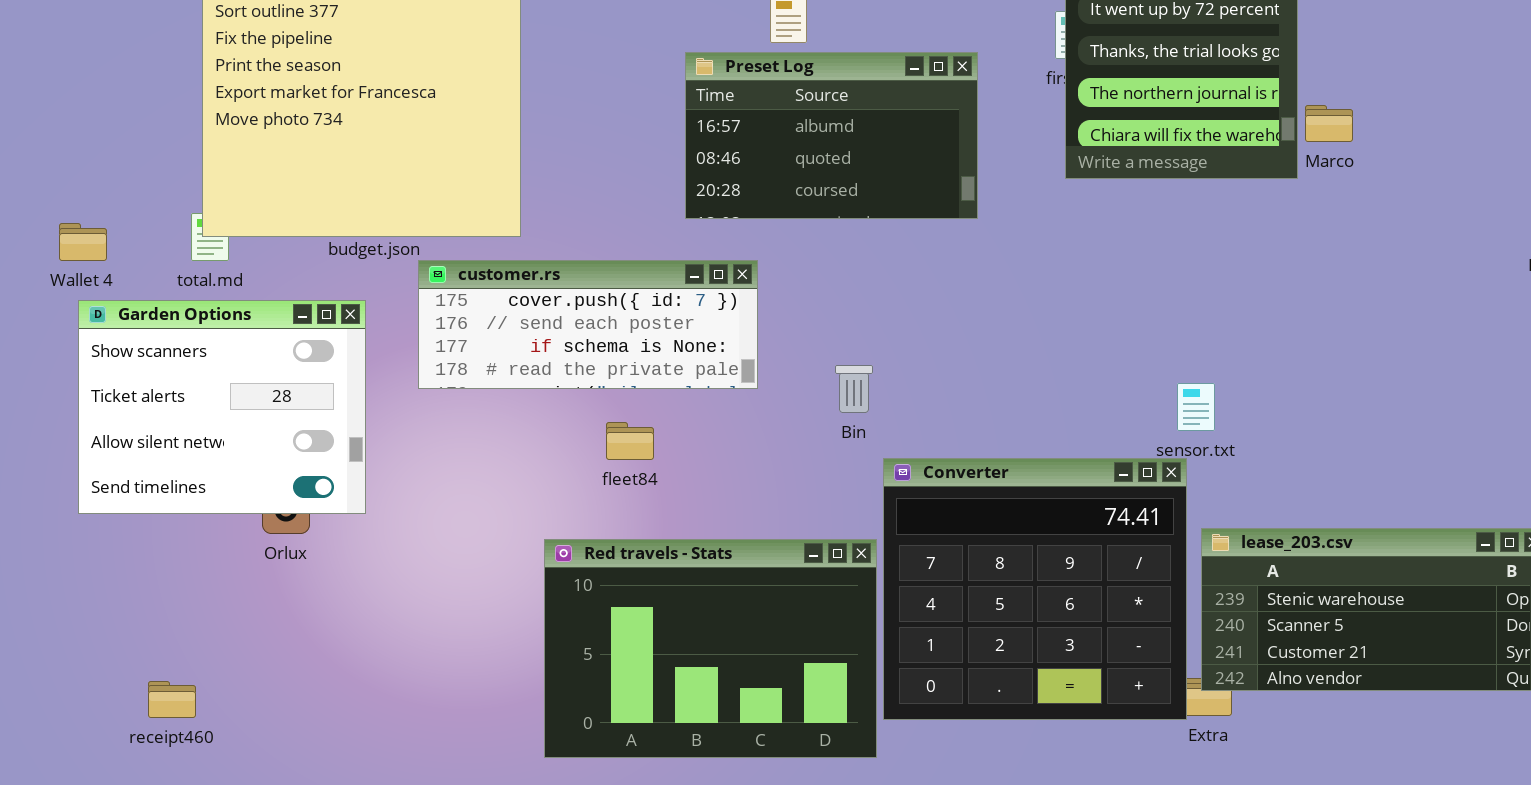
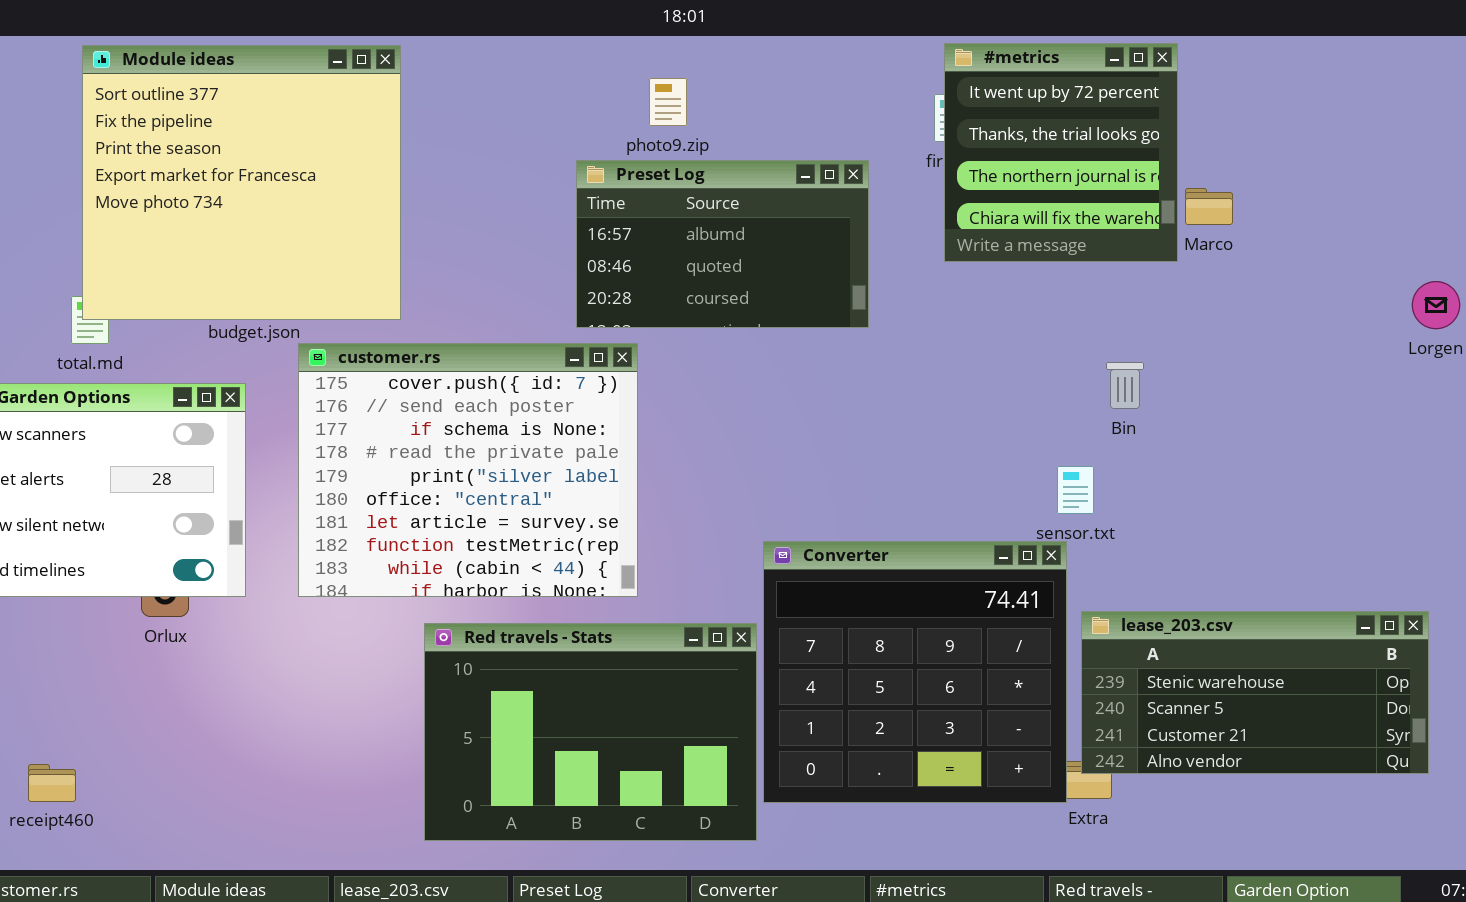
Preset Log: [685,52,978,219] -> [576,160,869,328], moved
customer.rs: [418,260,758,389] -> [298,343,638,597], resized
Bin: [835,365,873,413] -> [1106,362,1144,409], moved

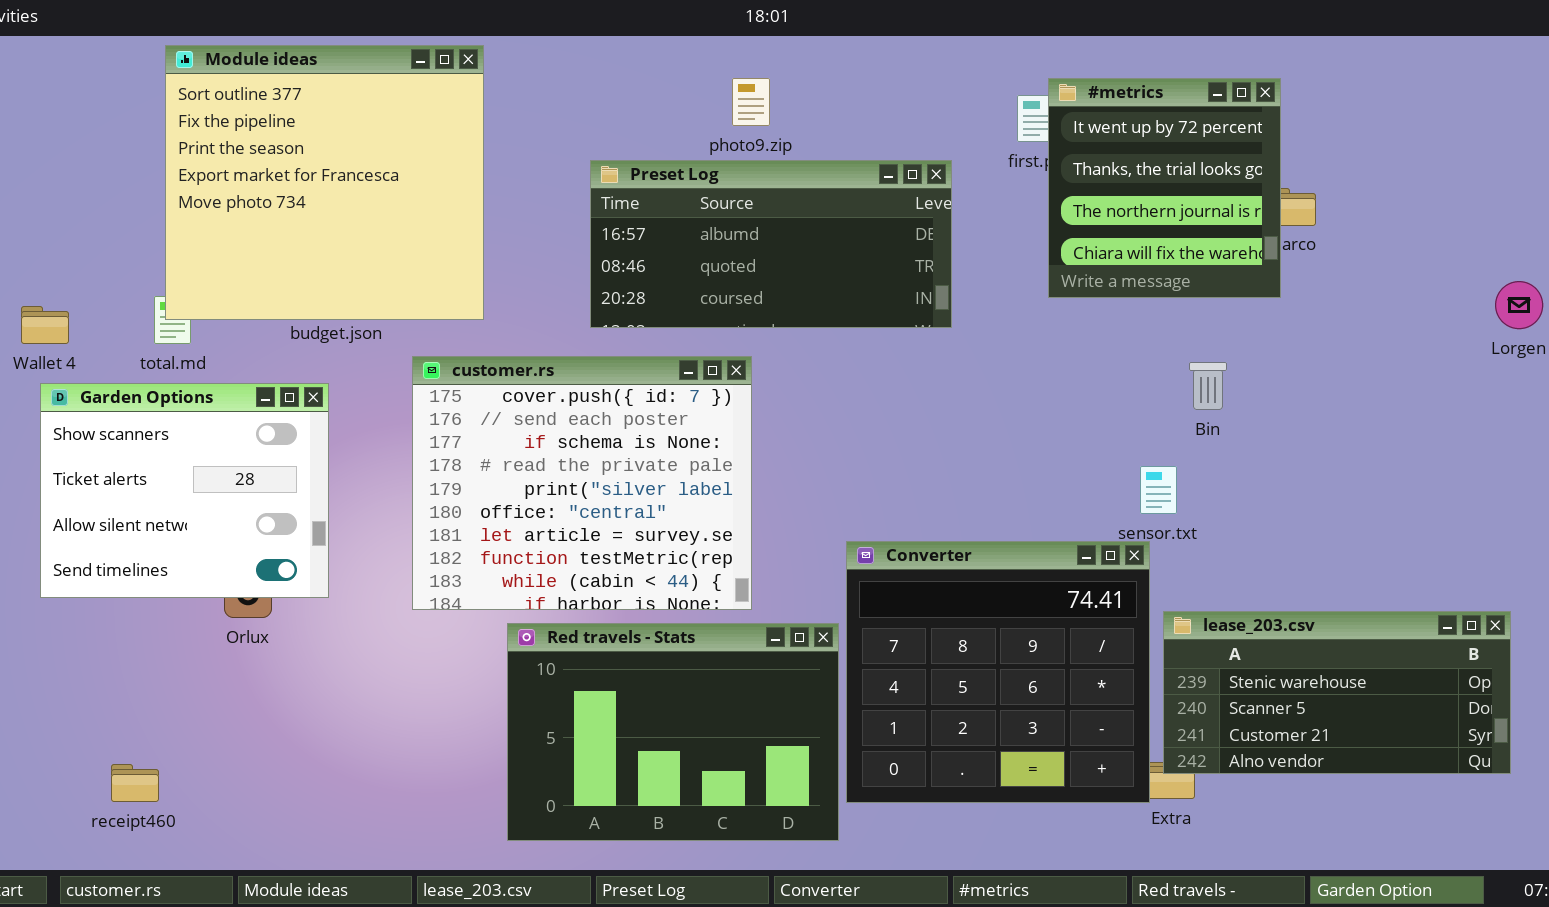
#metrics: [944,43,1178,262] -> [1048,78,1281,298], moved
Preset Log: [576,160,869,328] -> [590,160,952,328], resized
customer.rs: [298,343,638,597] -> [412,356,752,610], moved

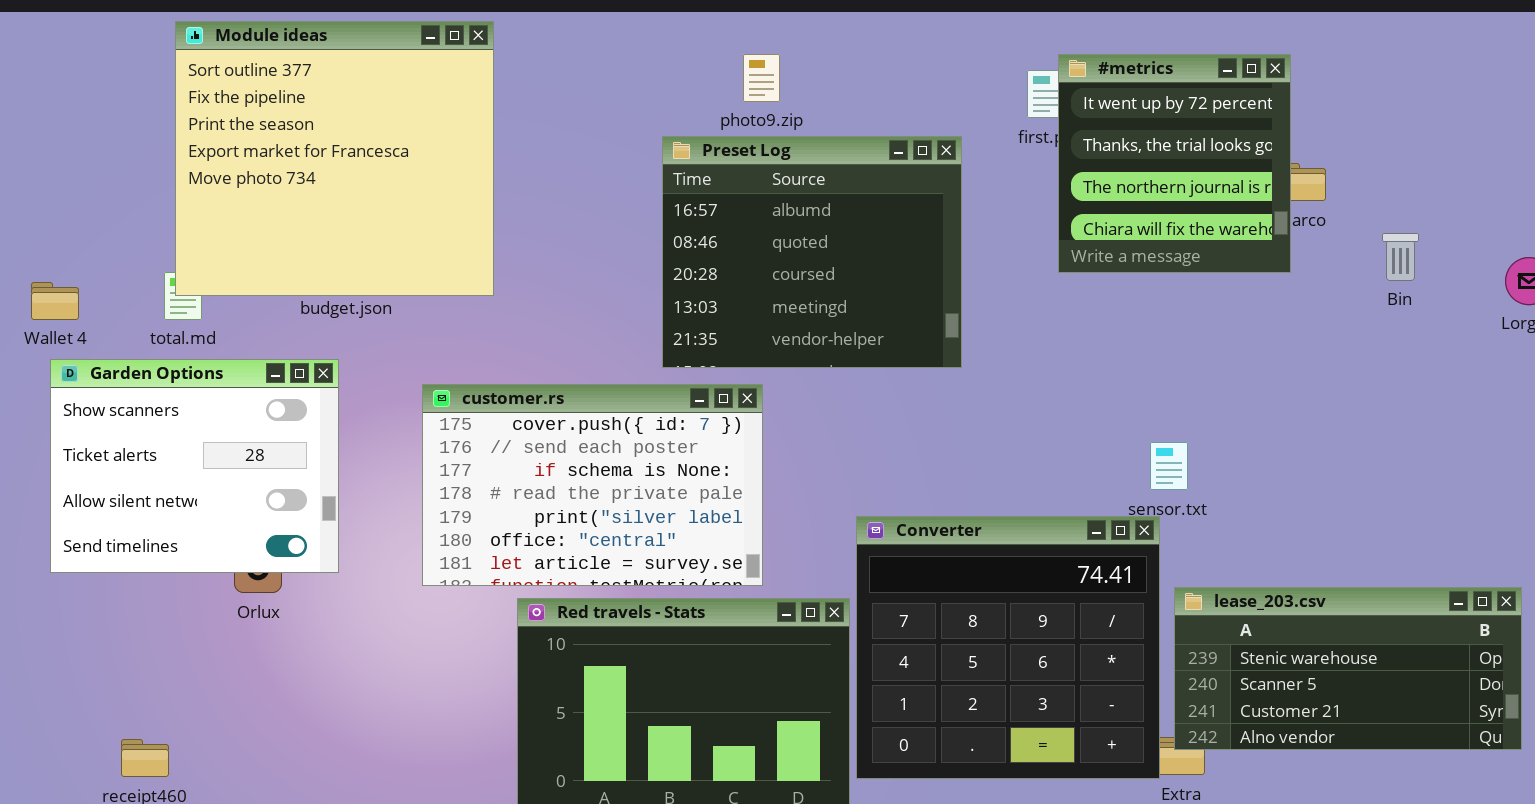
Preset Log: [590,160,952,328] -> [662,136,962,368], resized
customer.rs: [412,356,752,610] -> [422,384,763,586], resized
Bin: [1189,362,1227,410] -> [1382,233,1419,281], moved

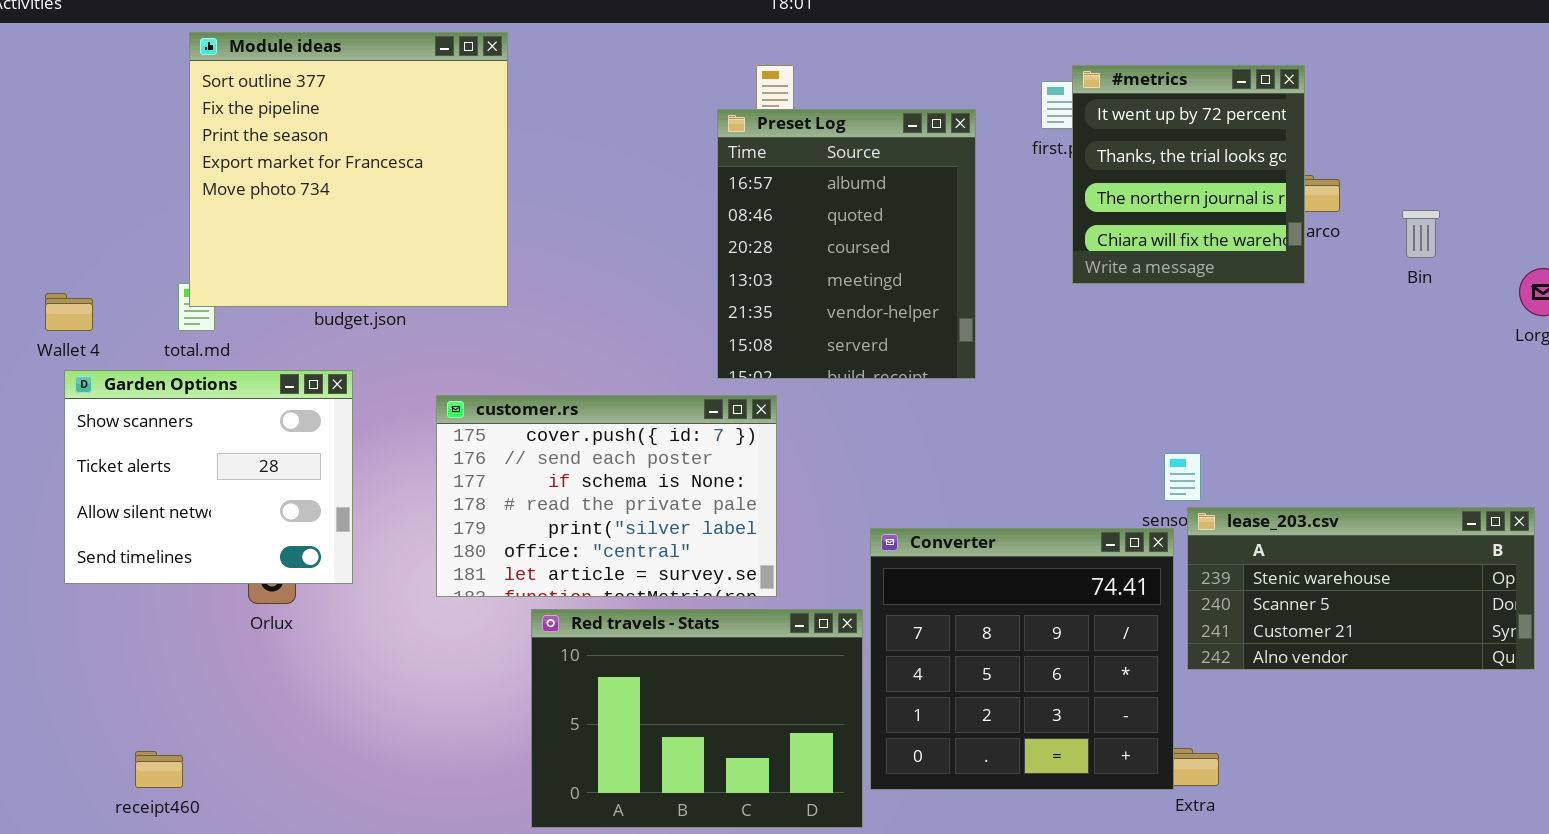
Preset Log: [662,136,962,368] -> [717,109,976,379], resized
Bin: [1382,233,1419,281] -> [1402,210,1440,258], moved
lease_203.csv: [1174,587,1522,750] -> [1187,507,1535,670], moved

